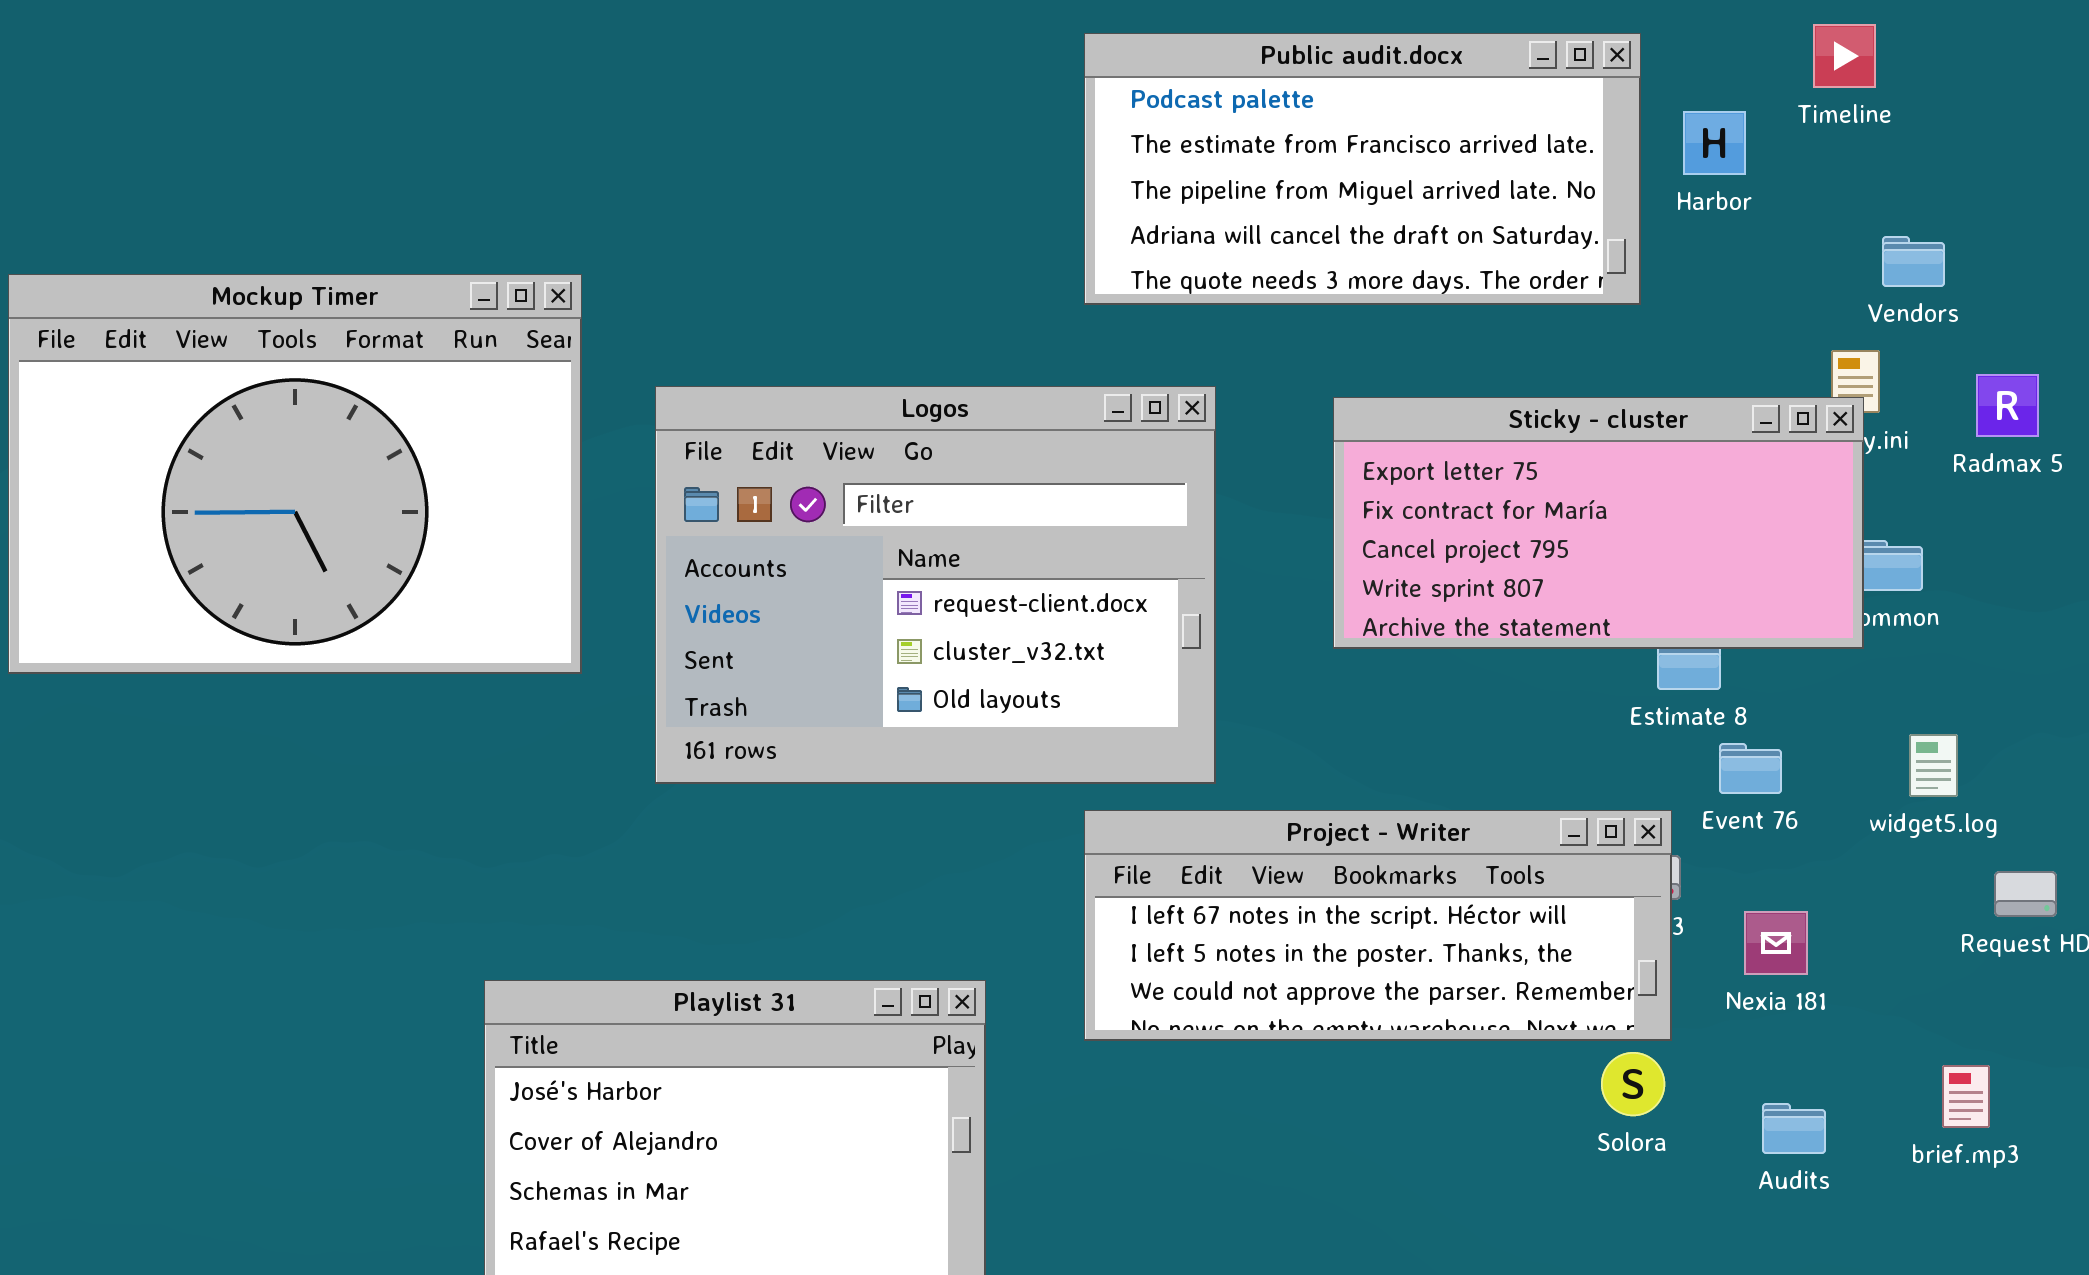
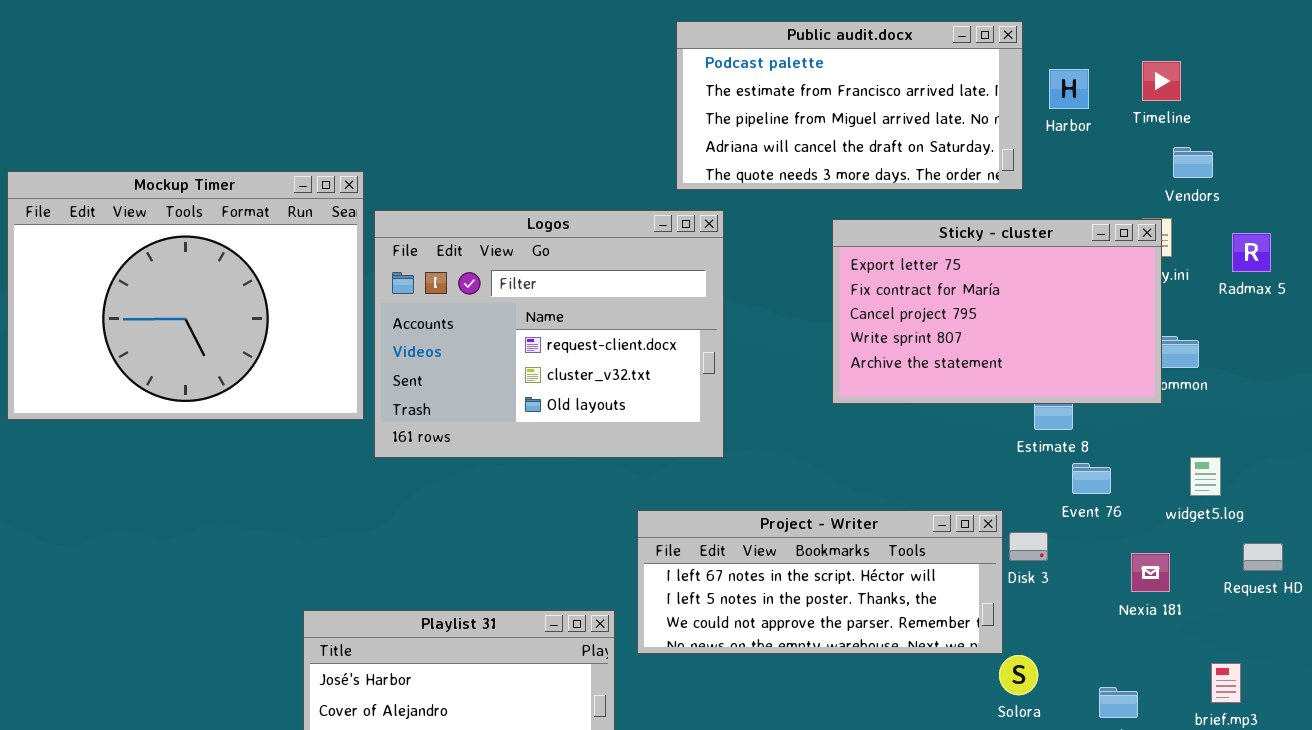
Timeline: [1813,24,1876,88] -> [1142,61,1181,101], moved
Logos: [655,386,1216,784] -> [374,210,724,458], moved
Sticky - cluster: [1333,397,1864,649] -> [832,219,1162,404], resized
Project - Writer: [1084,810,1672,1041] -> [637,510,1003,654], moved
Nexia 181: [1744,911,1808,975] -> [1131,553,1170,592], moved

